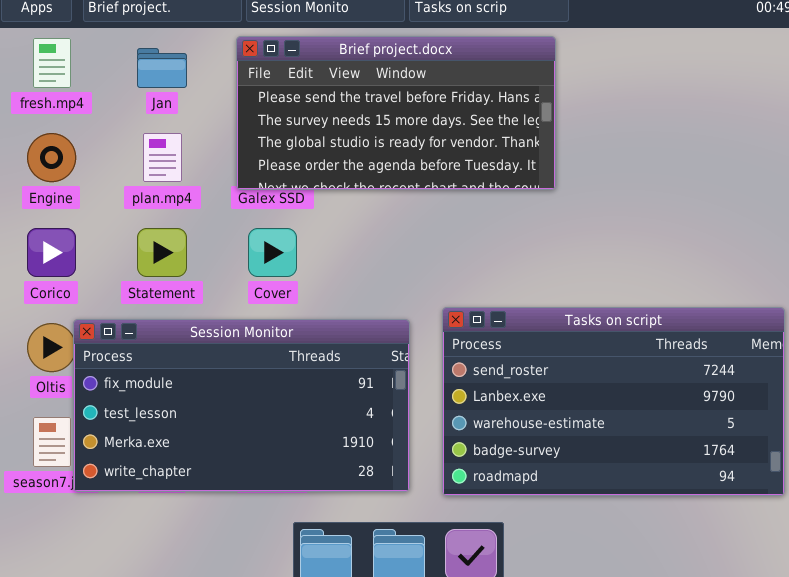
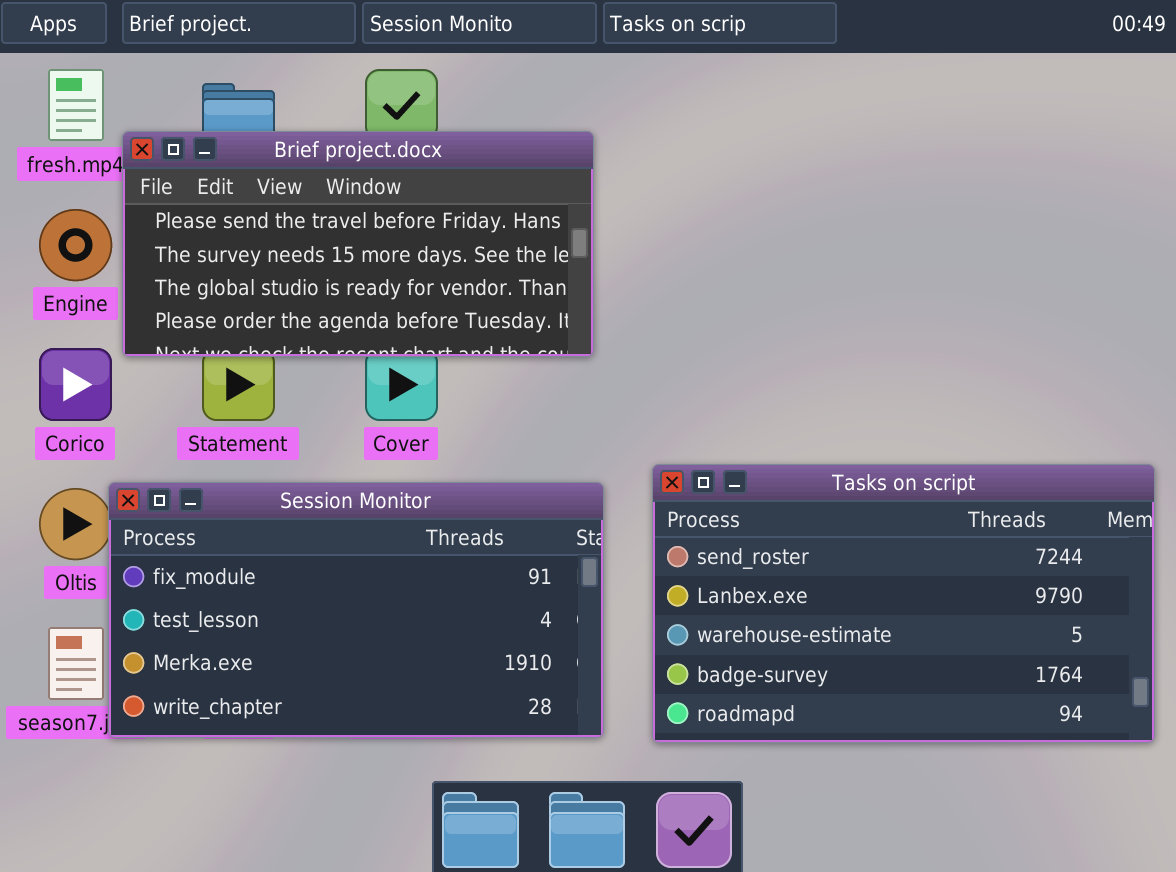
Brief project.docx: [236,36,556,190] -> [122,131,594,357], moved

